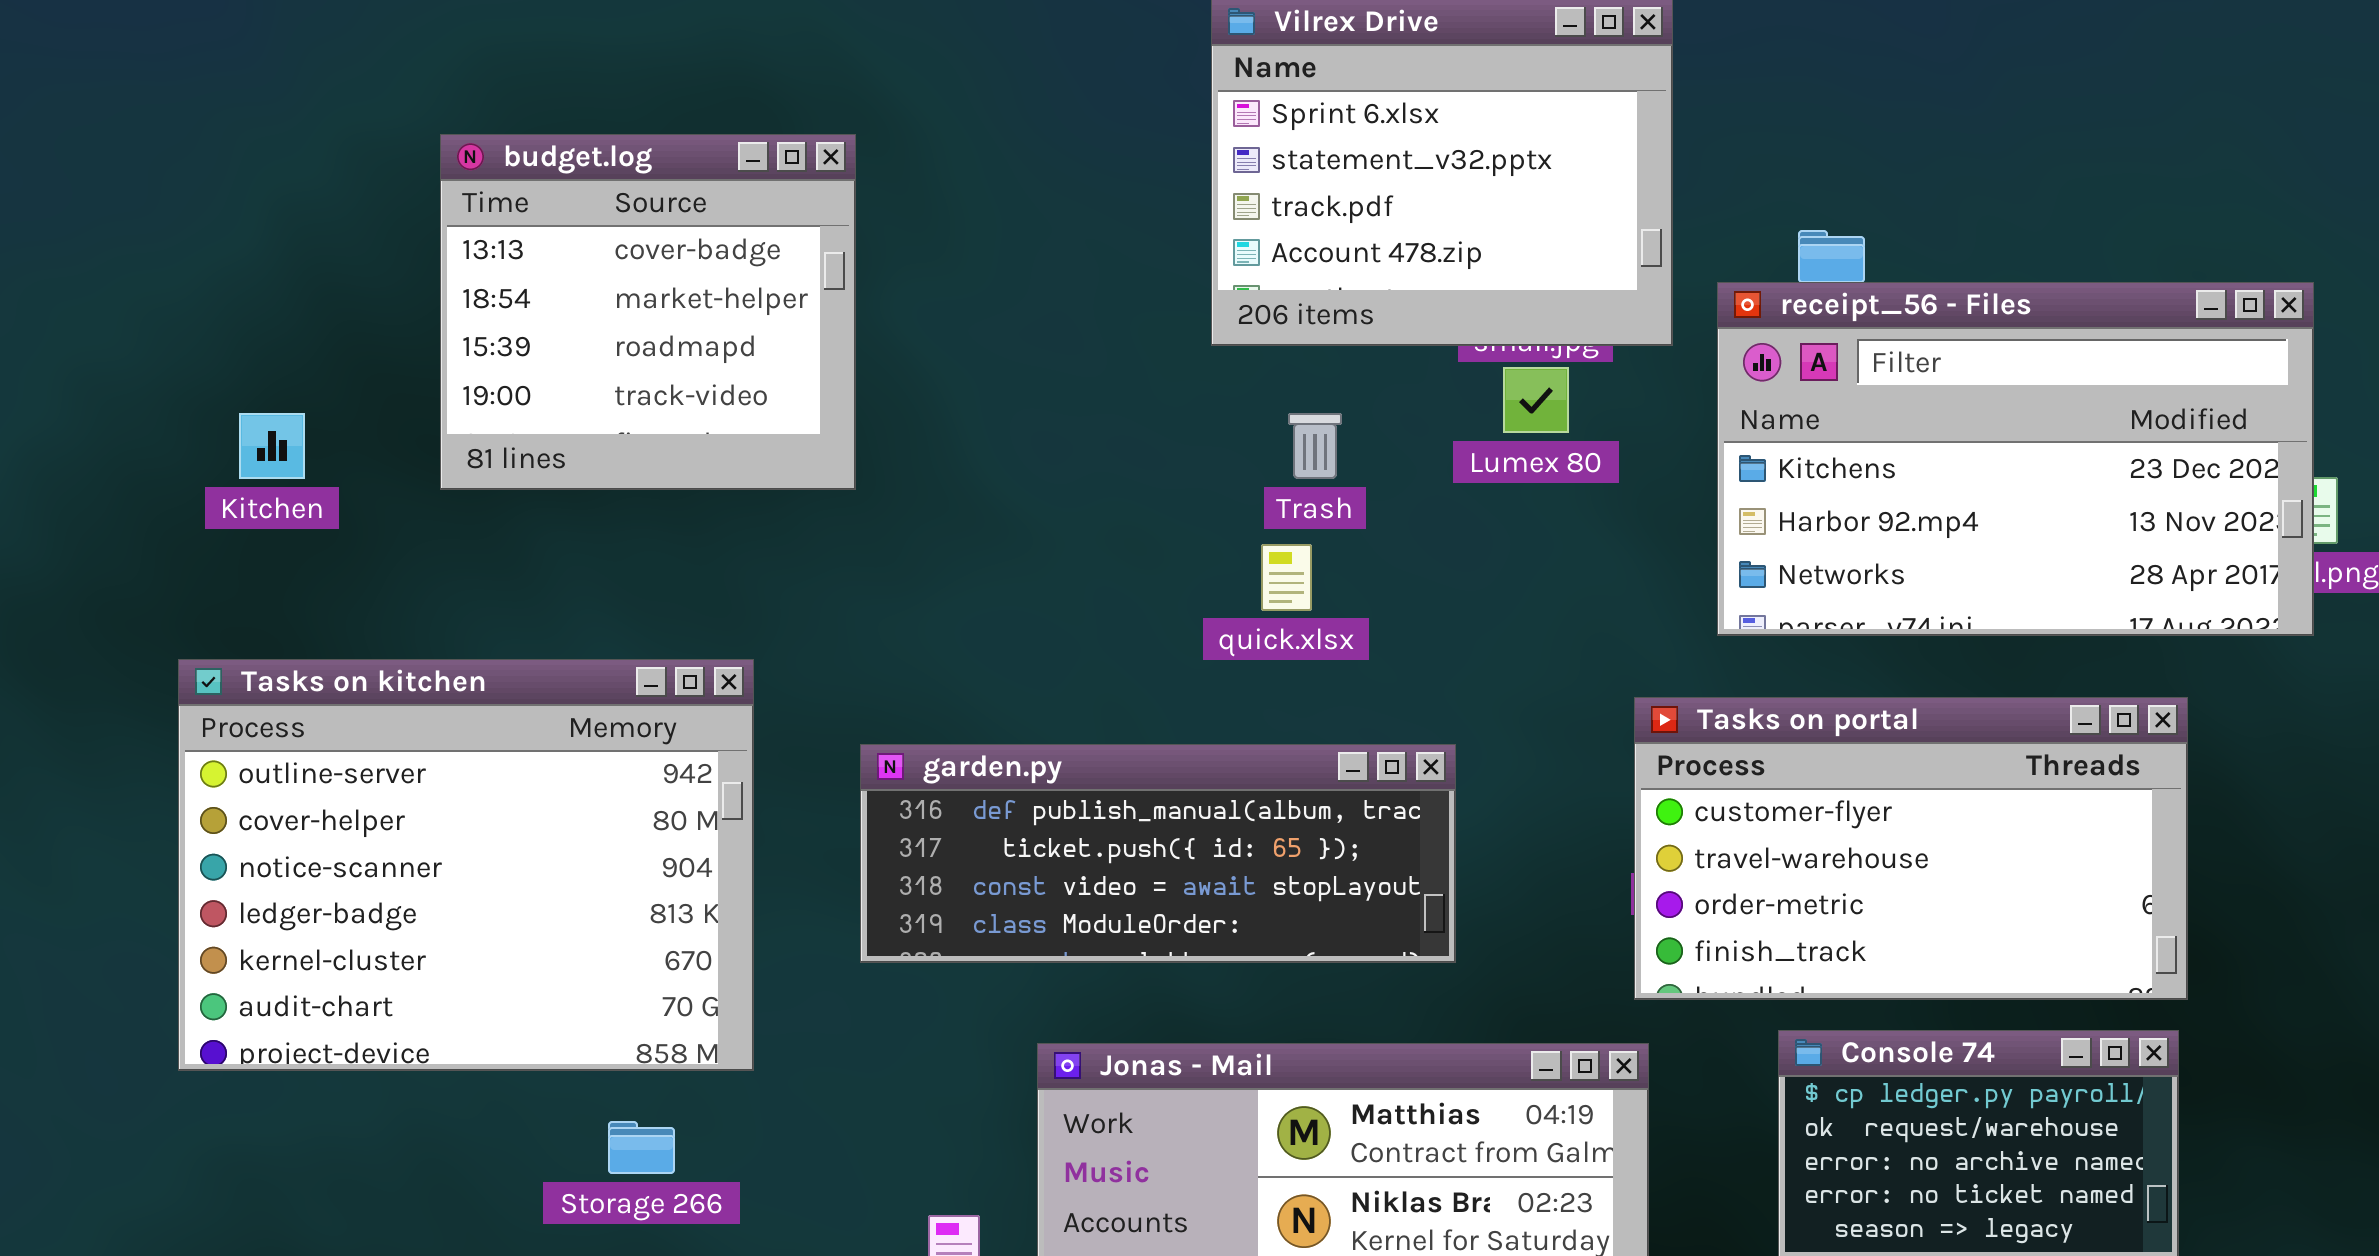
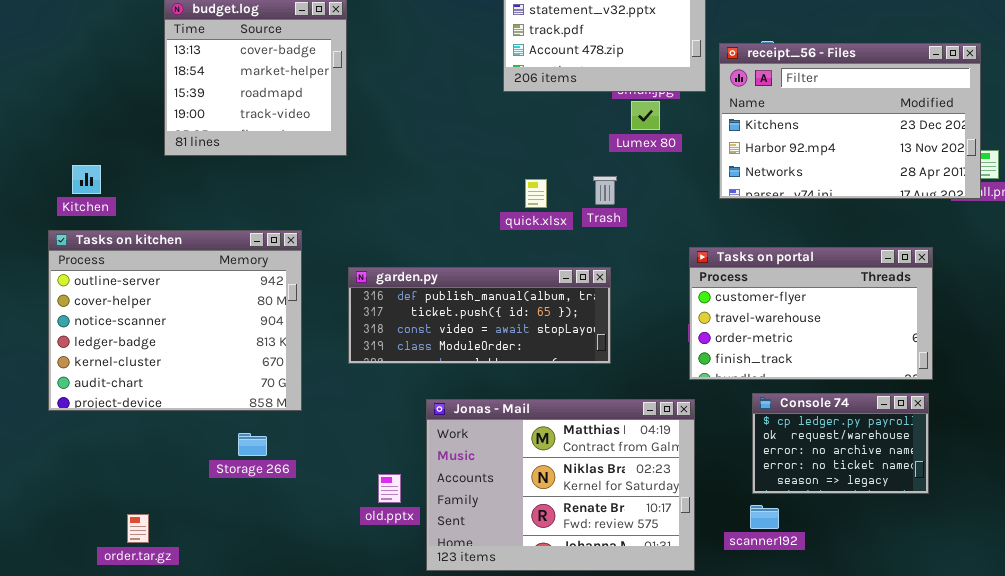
receipt_56 - Files: [1717,282,2314,636] -> [719,43,981,199], moved
Kitchen: [239,413,305,479] -> [72,165,101,194], moved
Trash: [1288,413,1342,479] -> [593,176,617,205], moved

